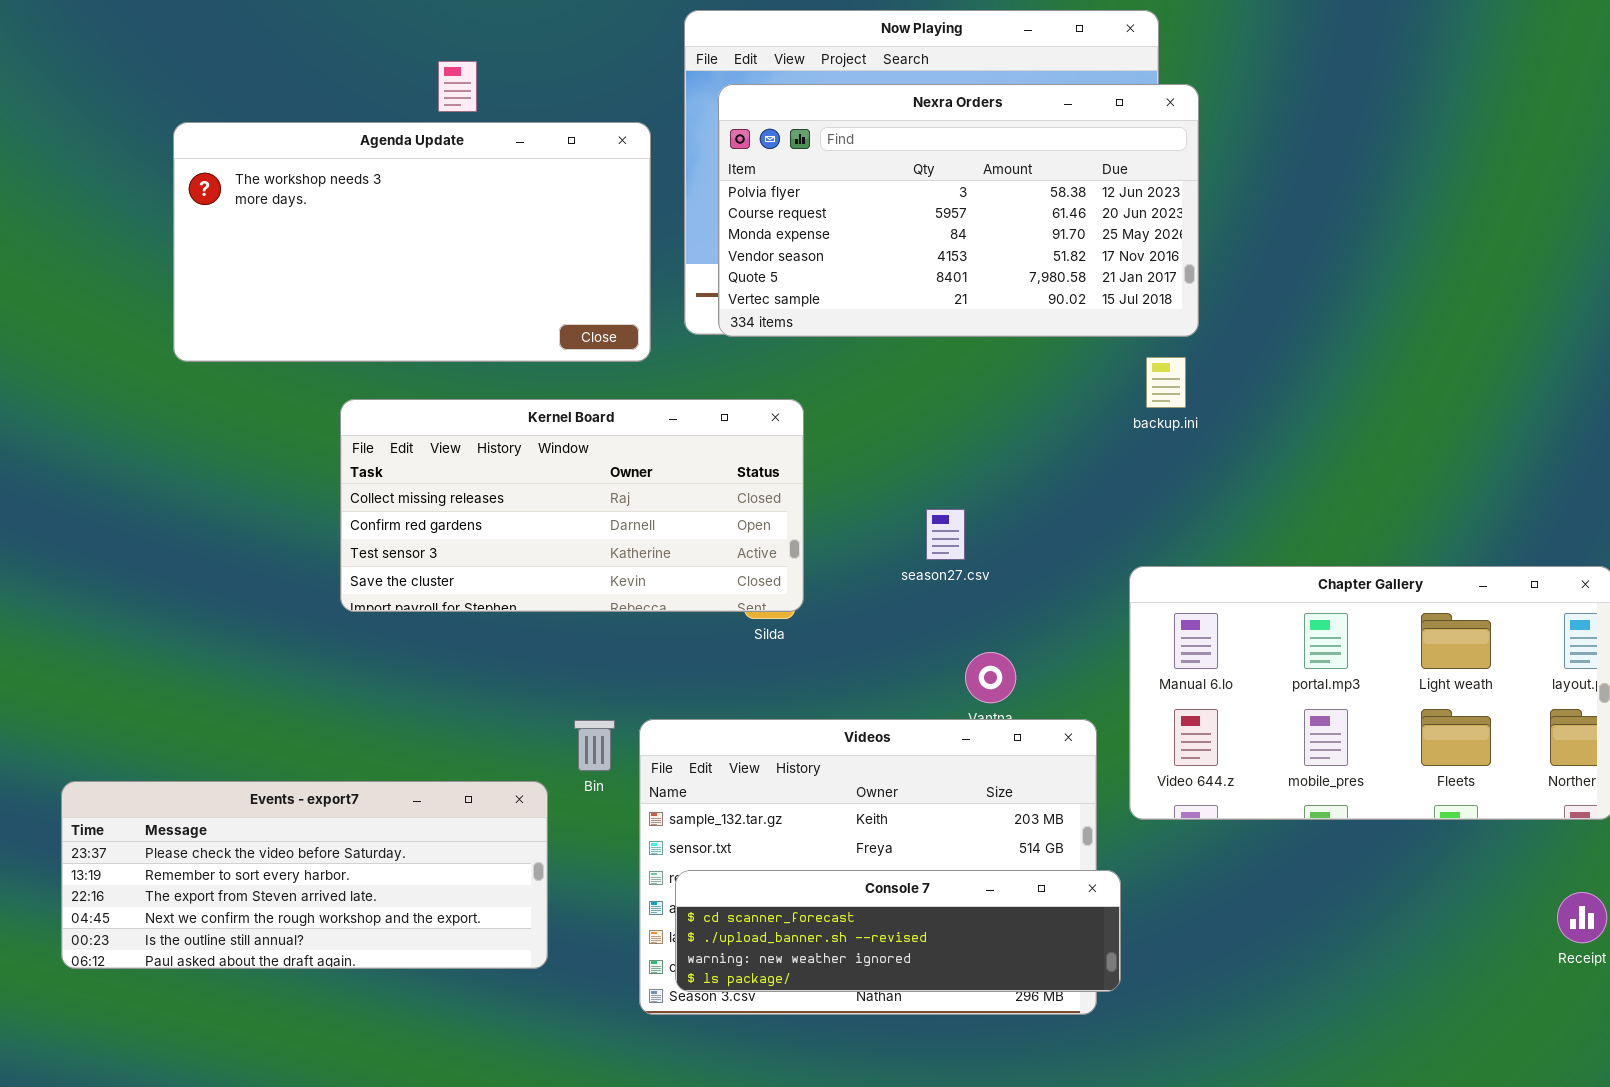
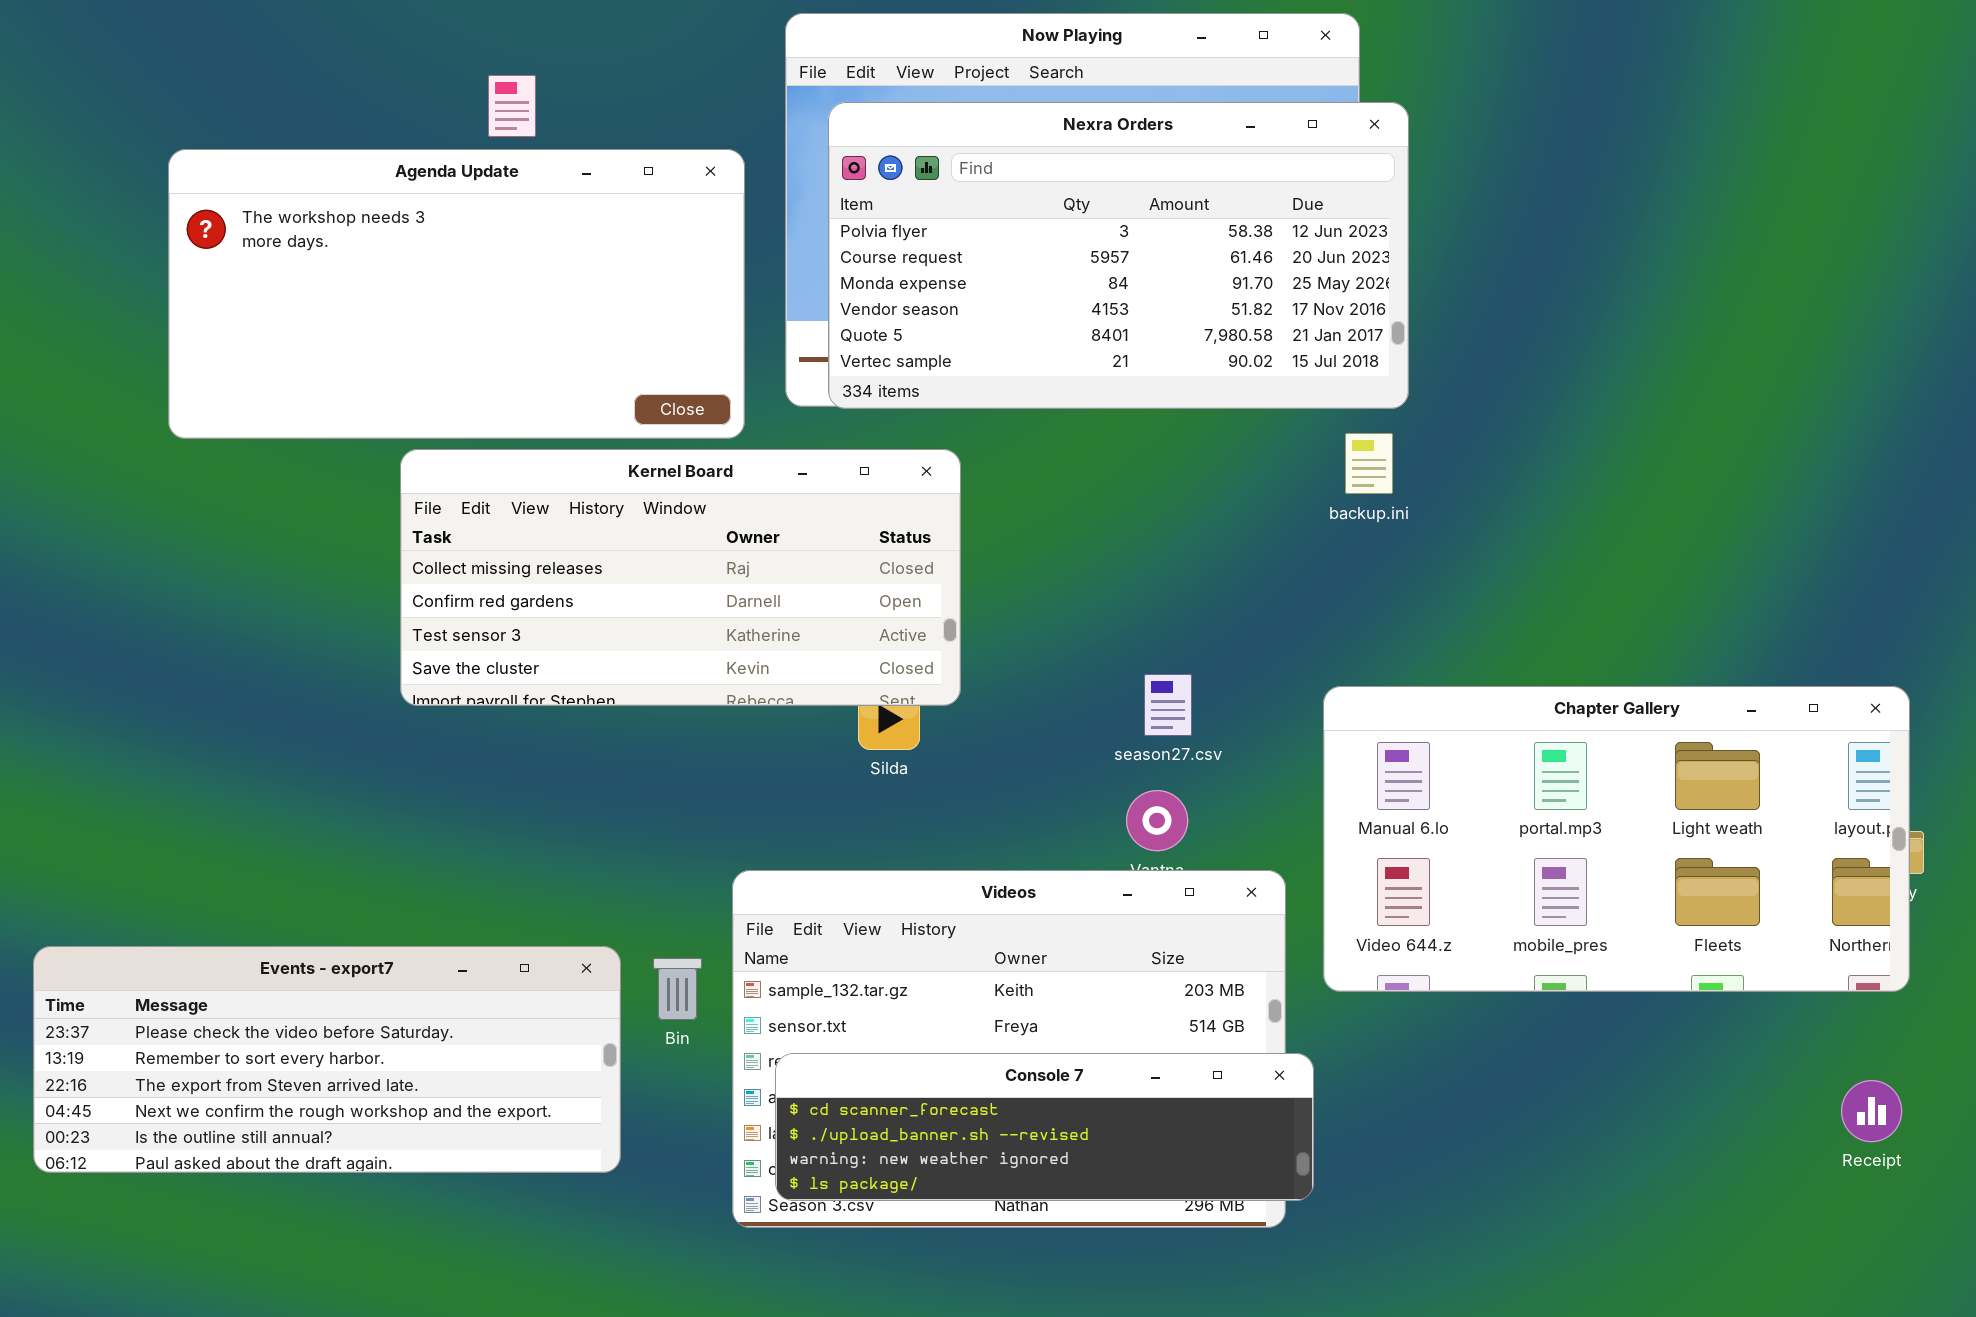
Kernel Board: [340,399,804,612] -> [400,449,961,706], moved
season27.csv: [926,509,965,560] -> [1144,674,1192,736], moved
Bin: [574,720,615,771] -> [653,958,702,1020], moved

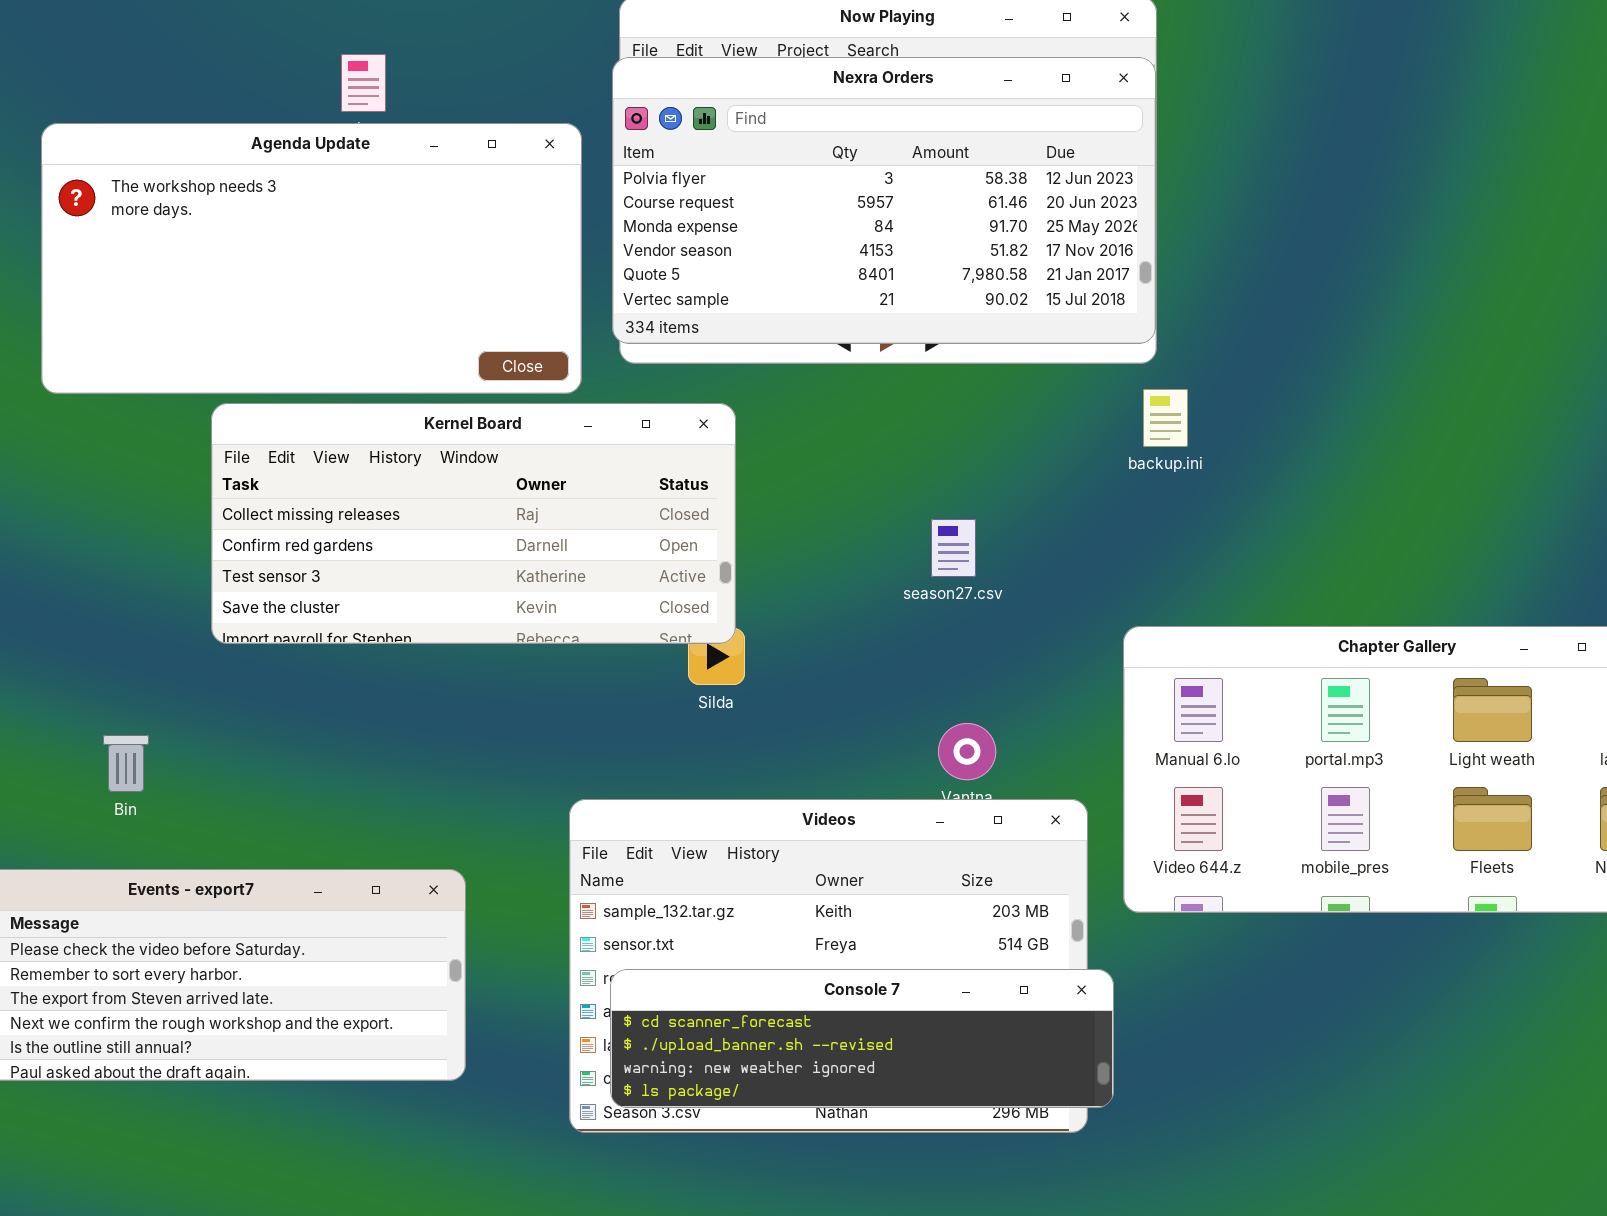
Nexra Orders: [828,102,1409,409] -> [612,57,1156,344], moved
Kernel Board: [400,449,961,706] -> [211,403,736,644], moved
season27.csv: [1144,674,1192,736] -> [931,519,976,577], moved
Bin: [653,958,702,1020] -> [103,735,149,792], moved

